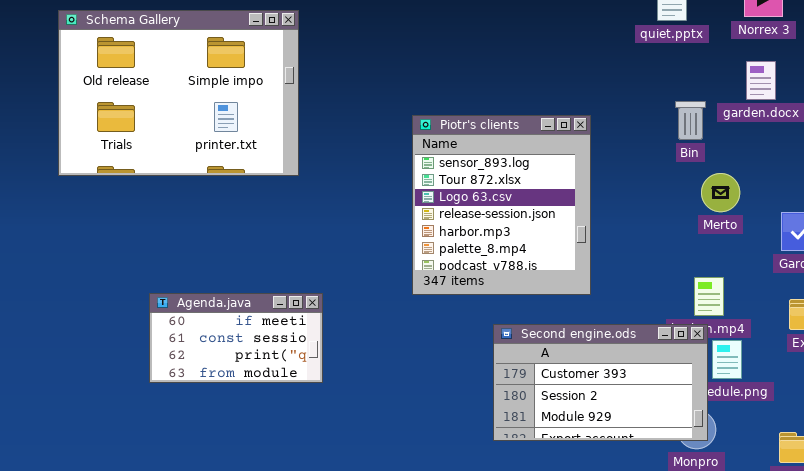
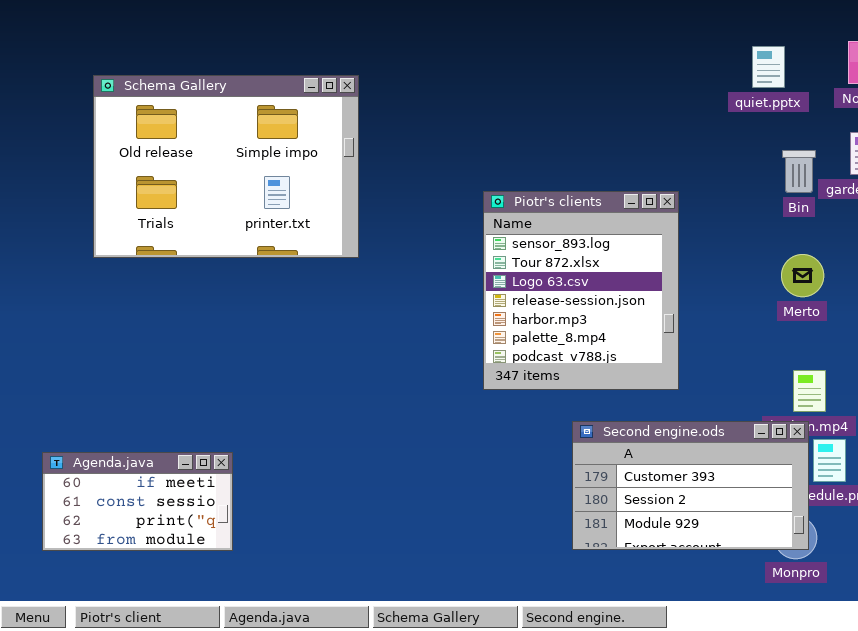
Bin: [675,101,706,140] -> [782,150,816,193], moved
Merto: [701,173,740,212] -> [781,254,824,297], moved
Agenda.java: [149,293,323,383] -> [42,452,233,551], moved

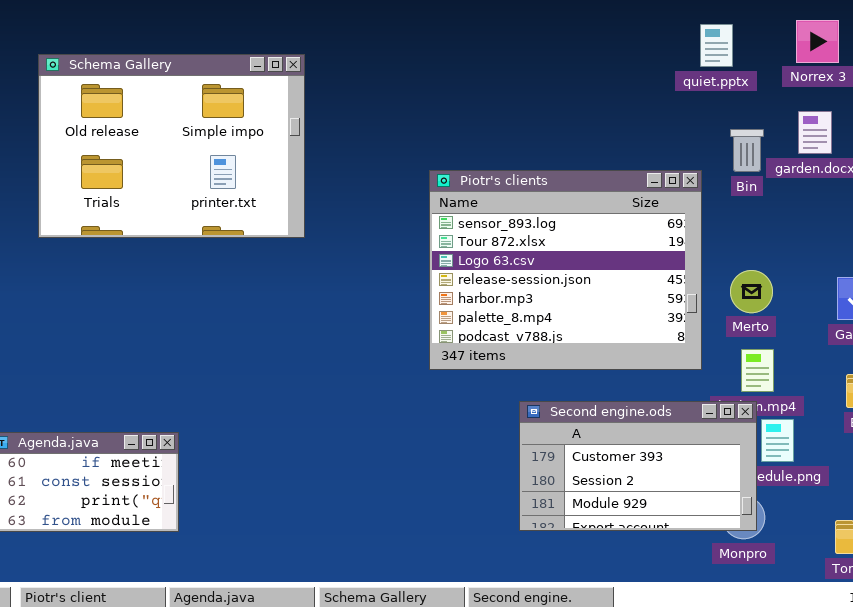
Piotr's clients: [483,191,679,390] -> [429,170,702,370], resized
Merto: [781,254,824,297] -> [730,270,773,313], moved

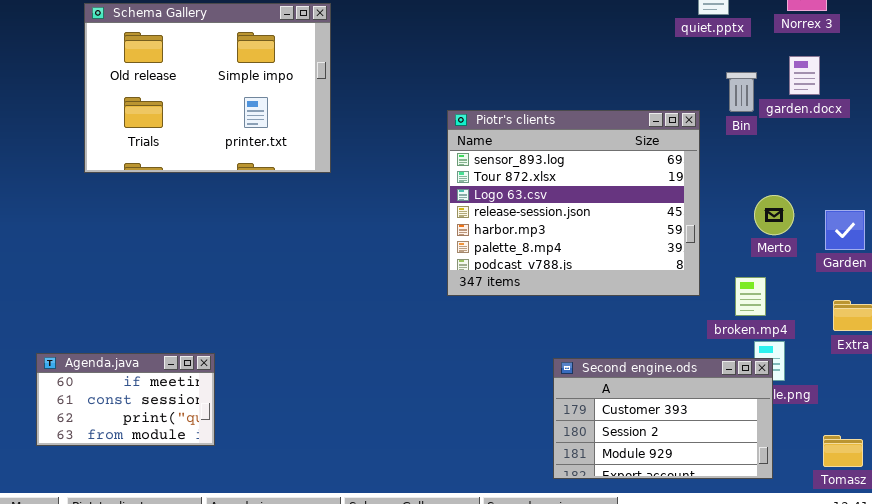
Merto: [730,270,773,313] -> [754,195,794,235], moved
Second engine.ods: [519,401,757,531] -> [553,358,773,479], moved

